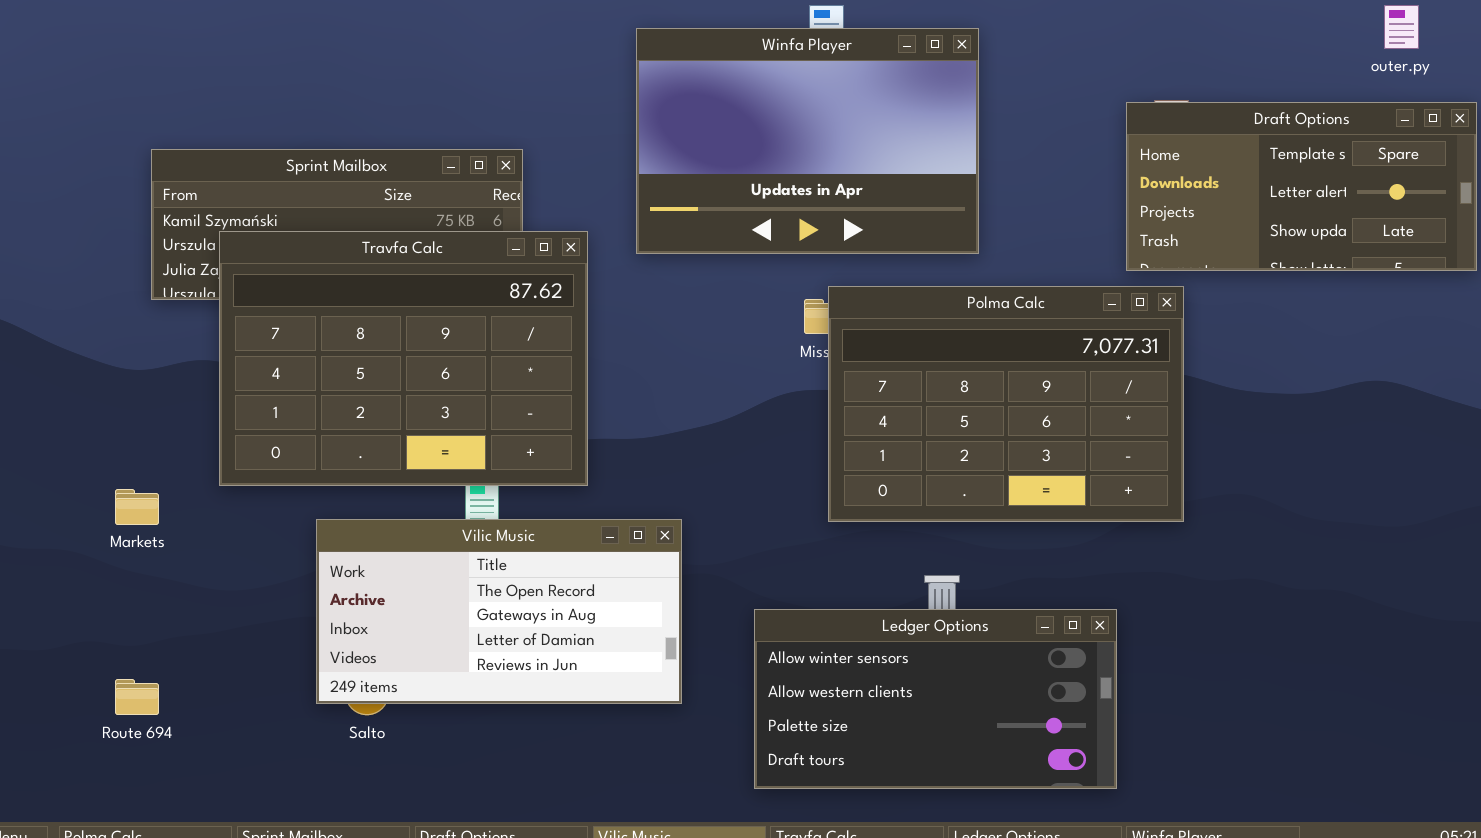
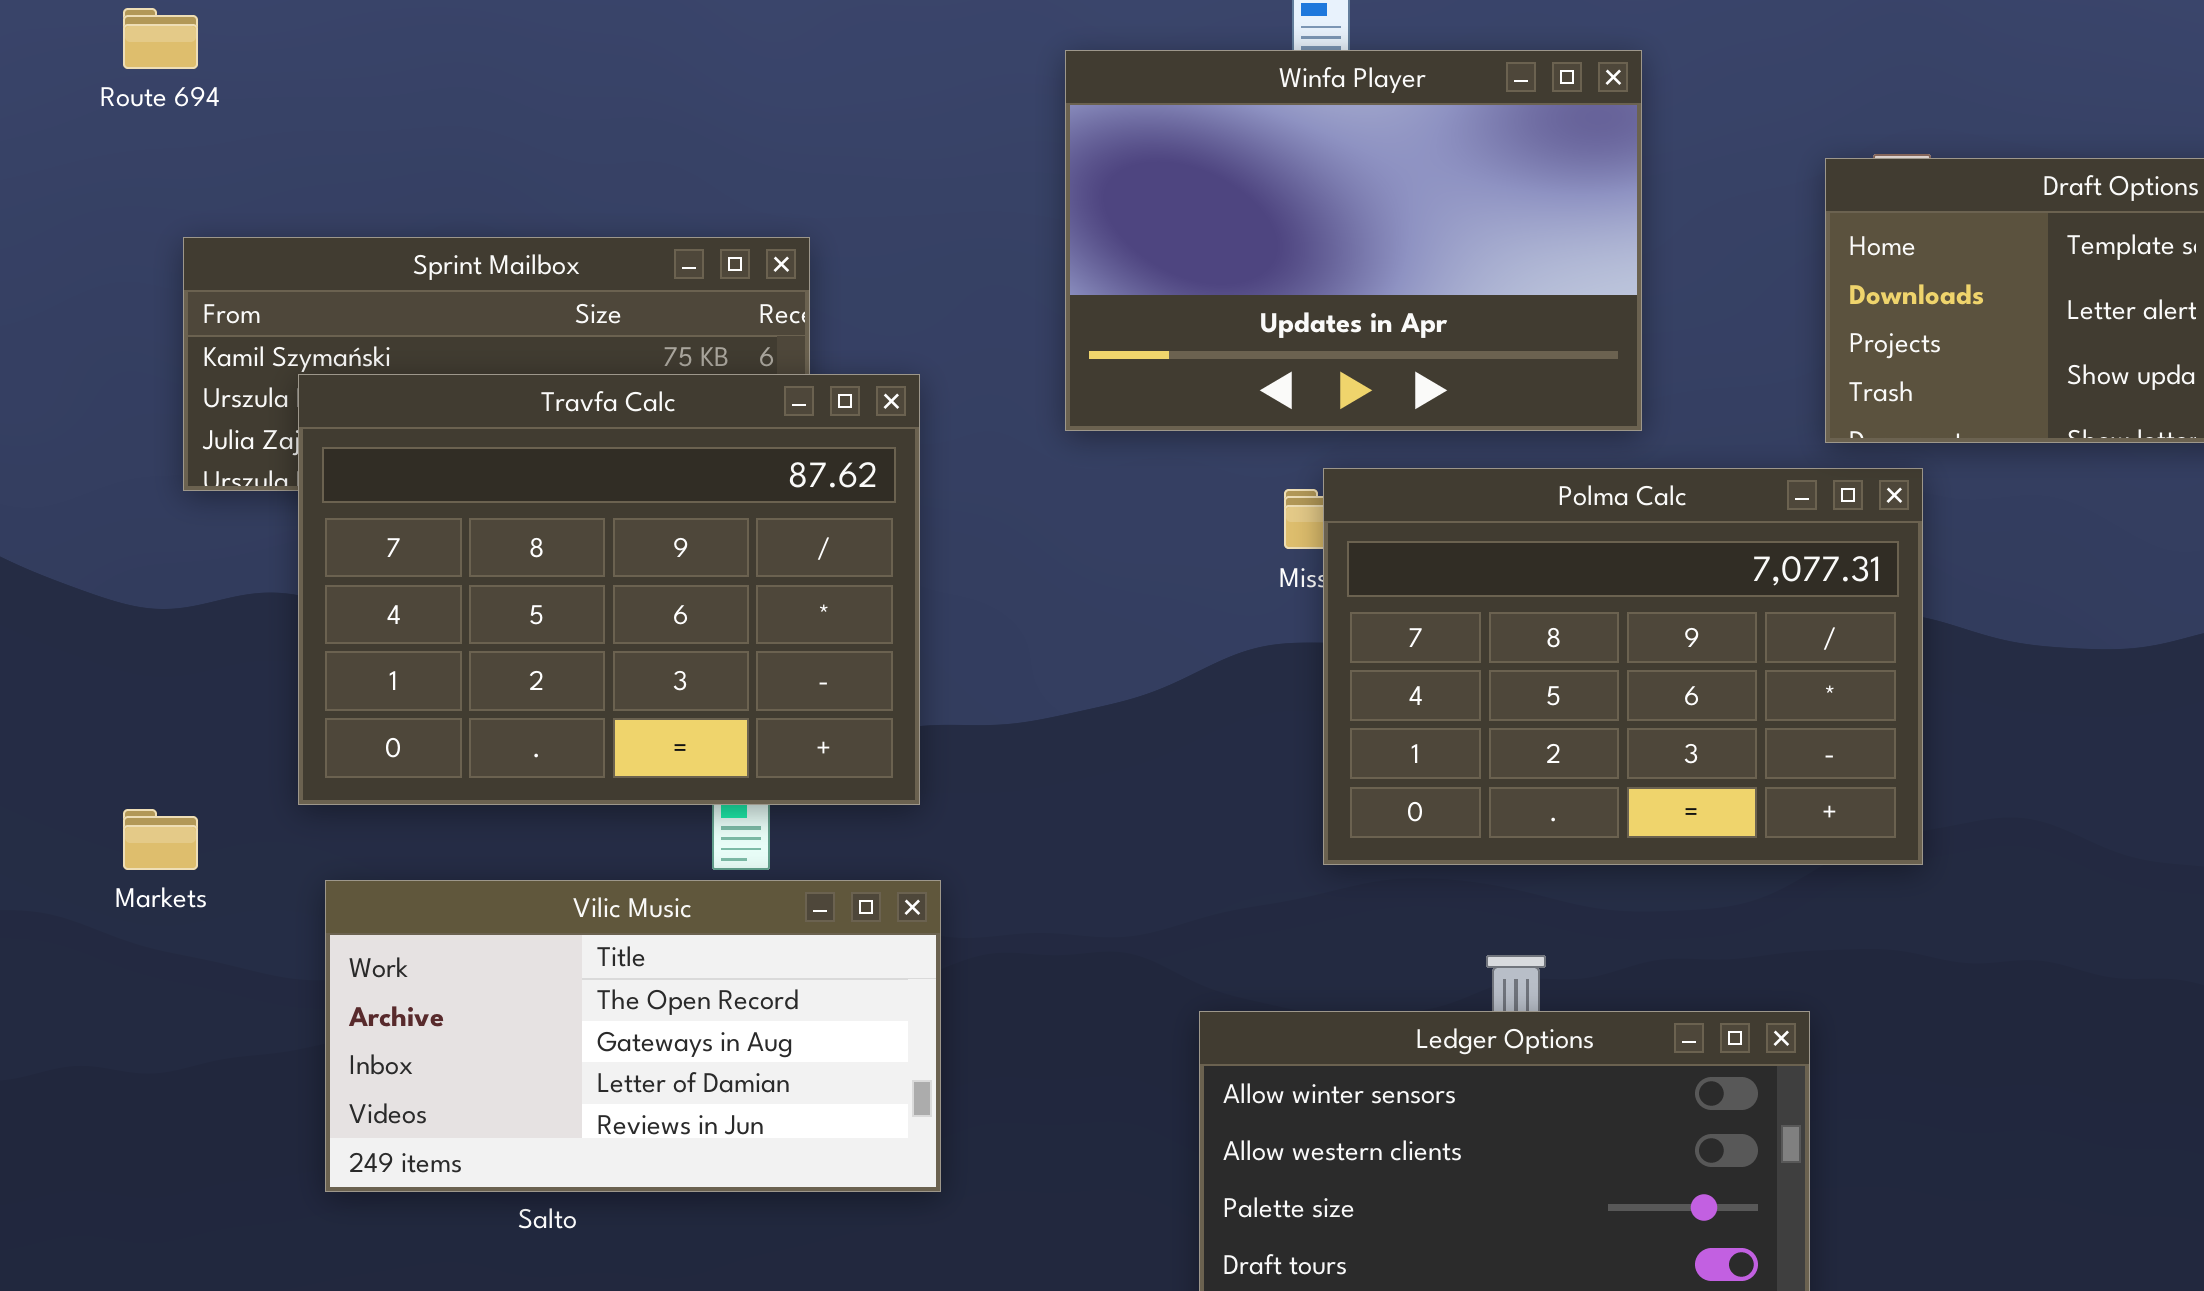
Winfa Player: [636,28,979,254] -> [1065,50,1642,431], moved
Vilic Music: [316,519,682,704] -> [325,880,941,1192], moved
Route 694: [115,679,159,715] -> [123,8,198,69], moved

